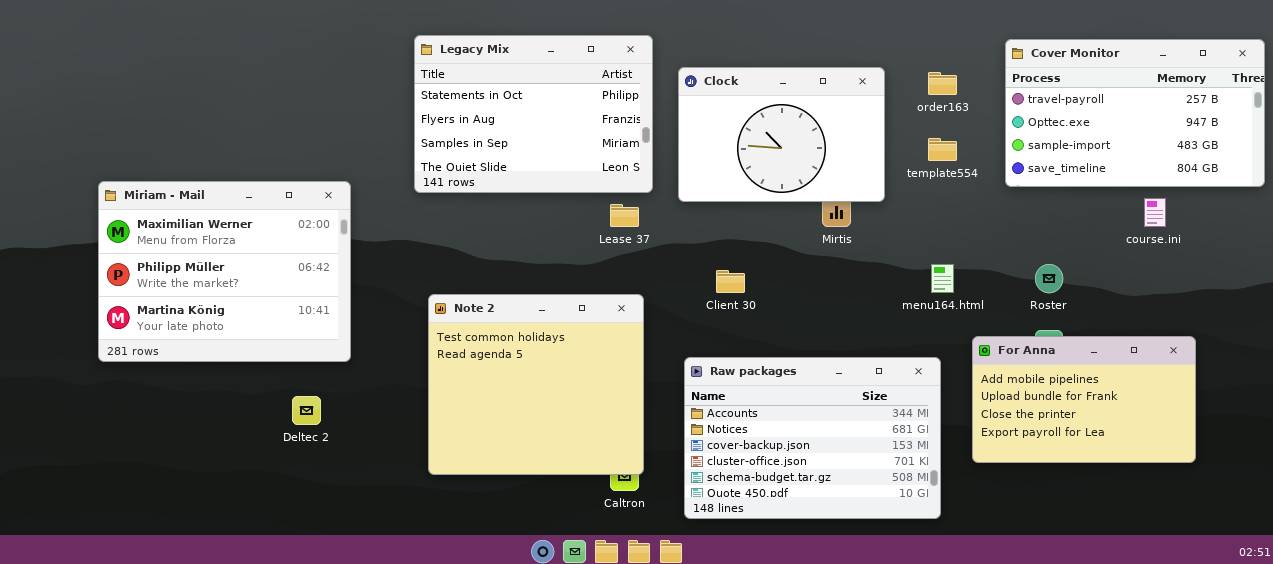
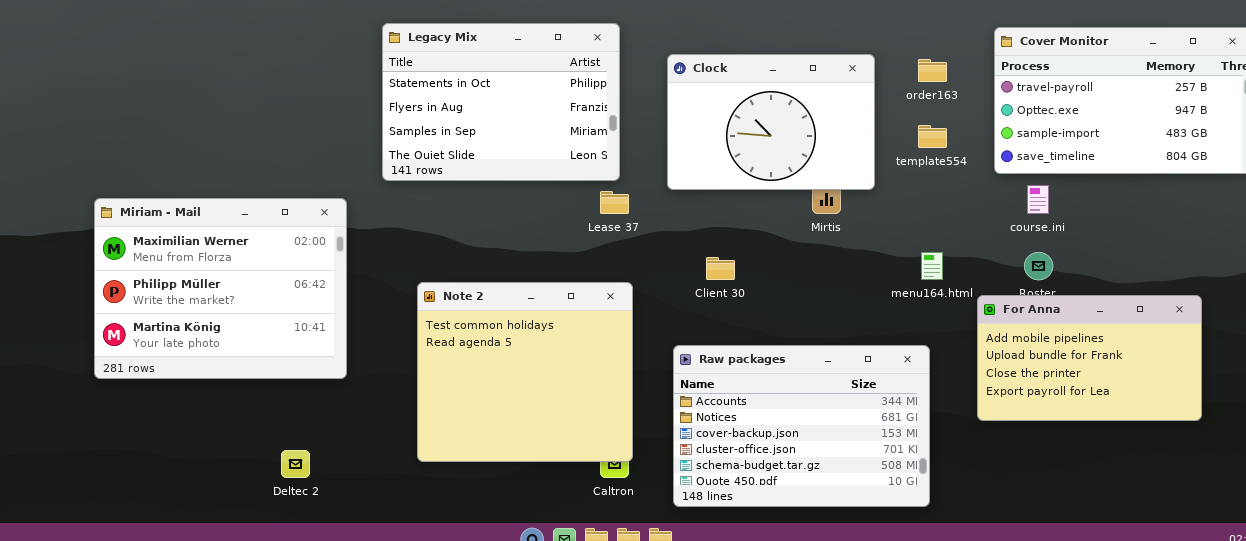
Legacy Mix: [414,35,653,193] -> [382,23,620,181], moved
Miriam - Mail: [98,181,351,362] -> [94,198,347,379], moved
course.ini: [1144,198,1166,227] -> [1027,185,1049,214], moved
For Anna: [972,336,1196,463] -> [977,295,1202,421], moved
Deltec 2: [292,396,321,425] -> [281,450,310,478], moved

